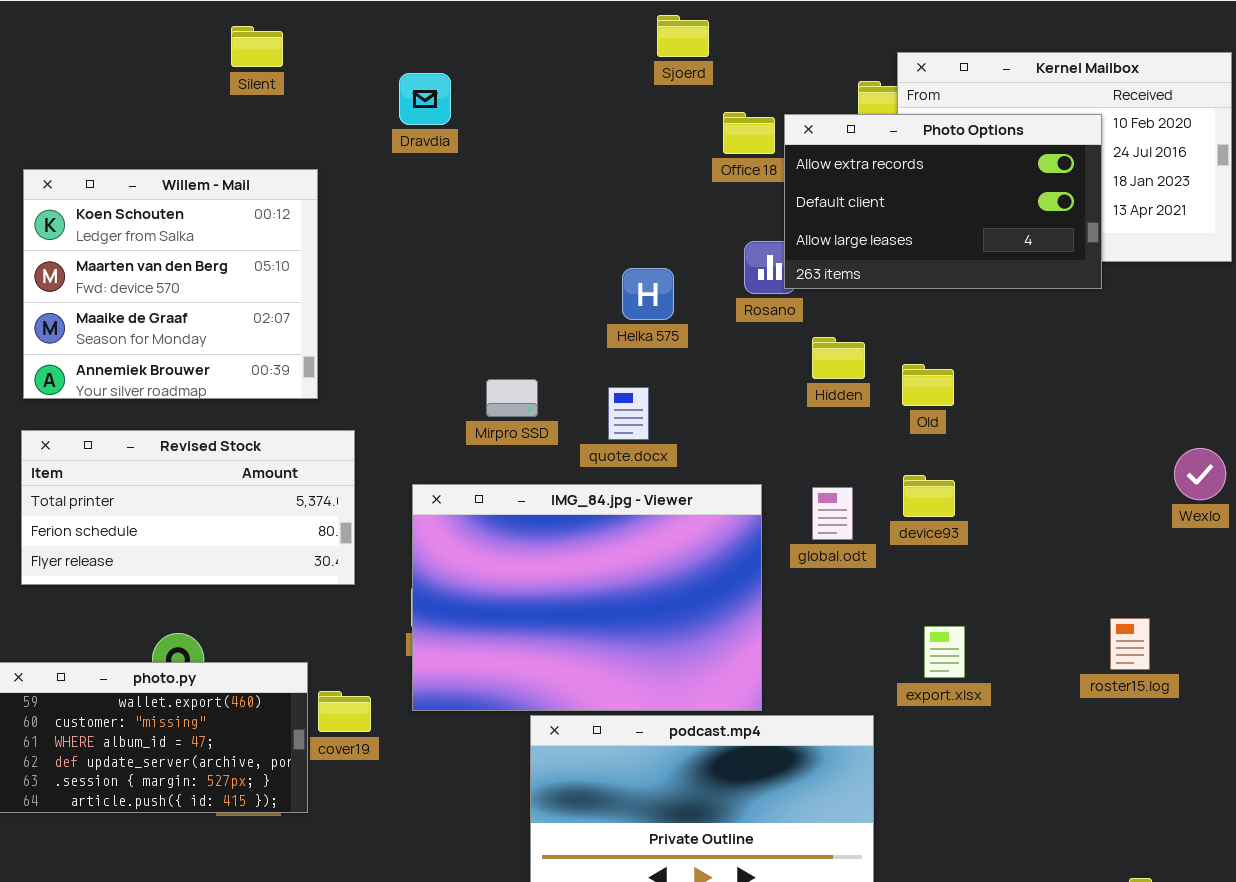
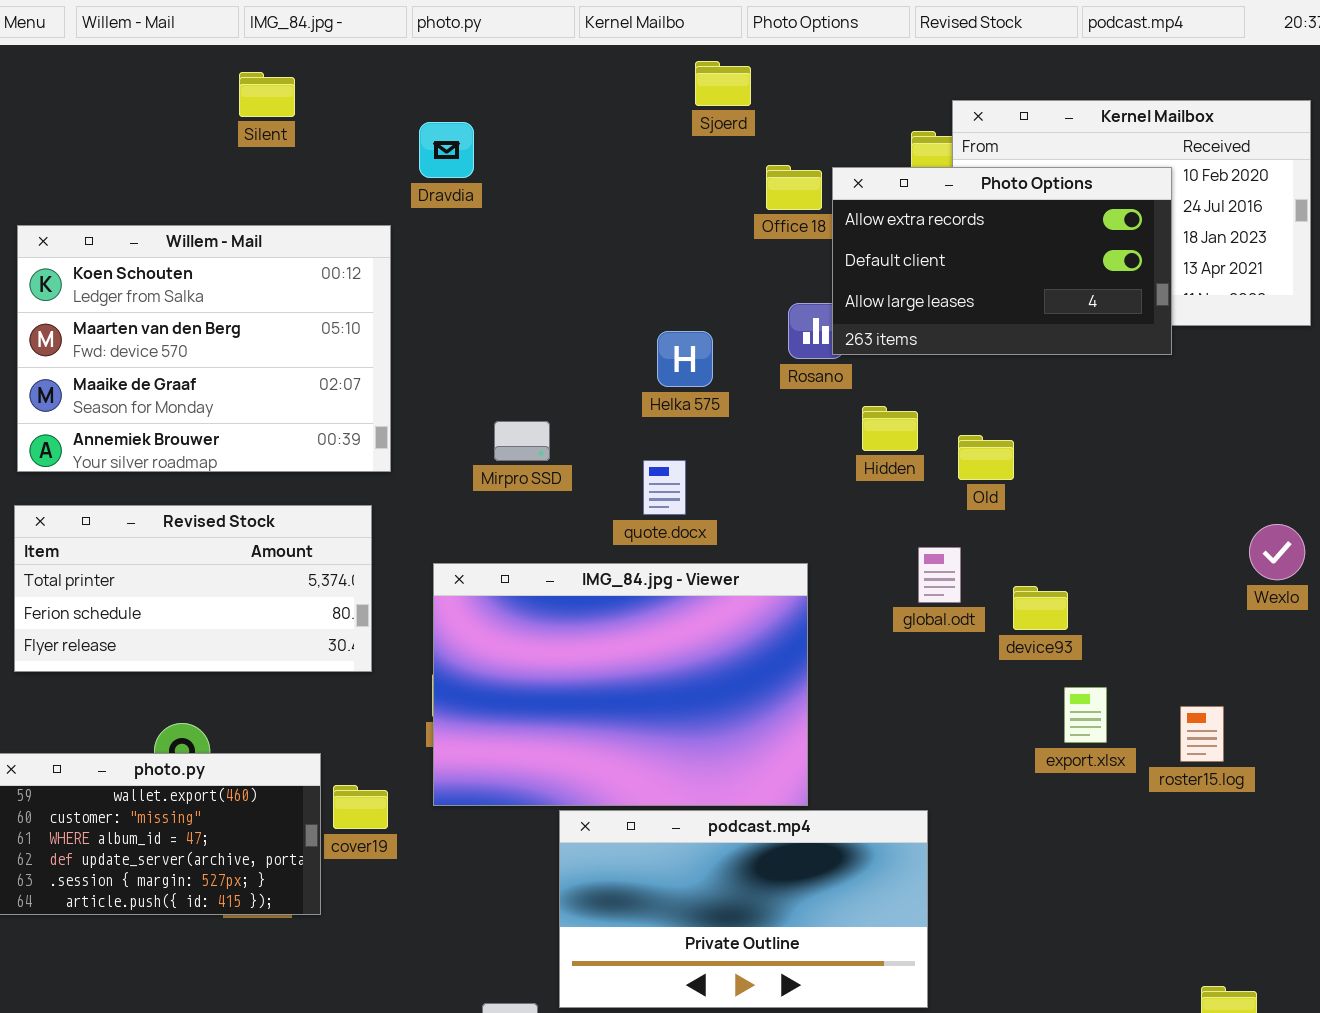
Willem - Mail: [23,169,318,399] -> [17,225,391,472], resized
Mirpro SSD: [486,379,538,417] -> [494,421,550,461], moved
device93: [903,475,955,517] -> [1013,586,1068,630], moved
global.odt: [812,487,853,540] -> [918,547,961,603], moved
export.xlsx: [924,626,965,678] -> [1064,687,1107,743], moved

